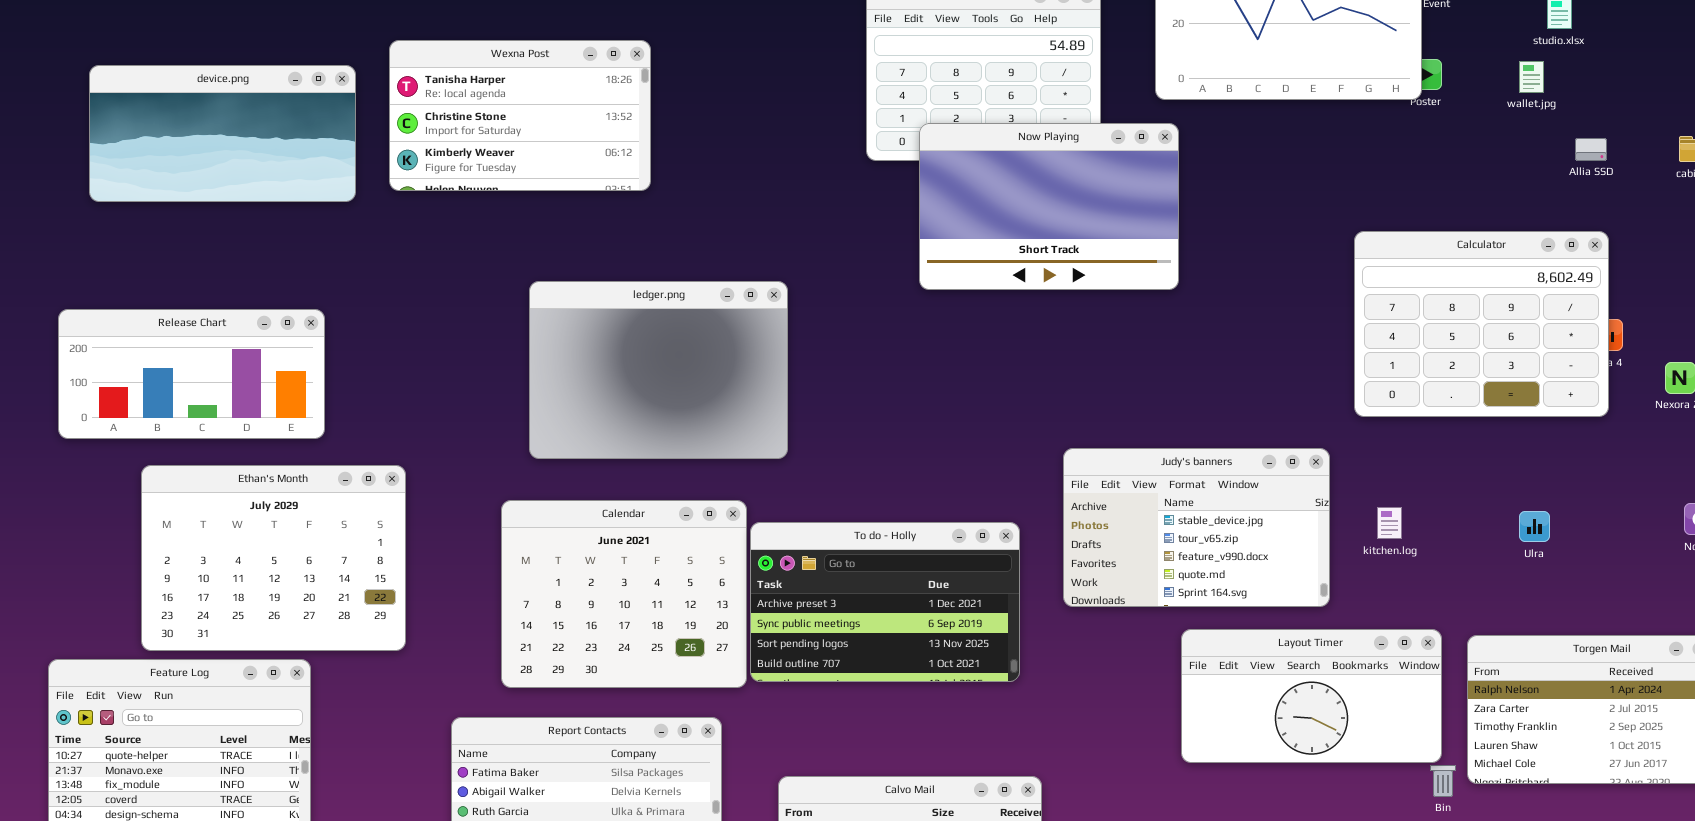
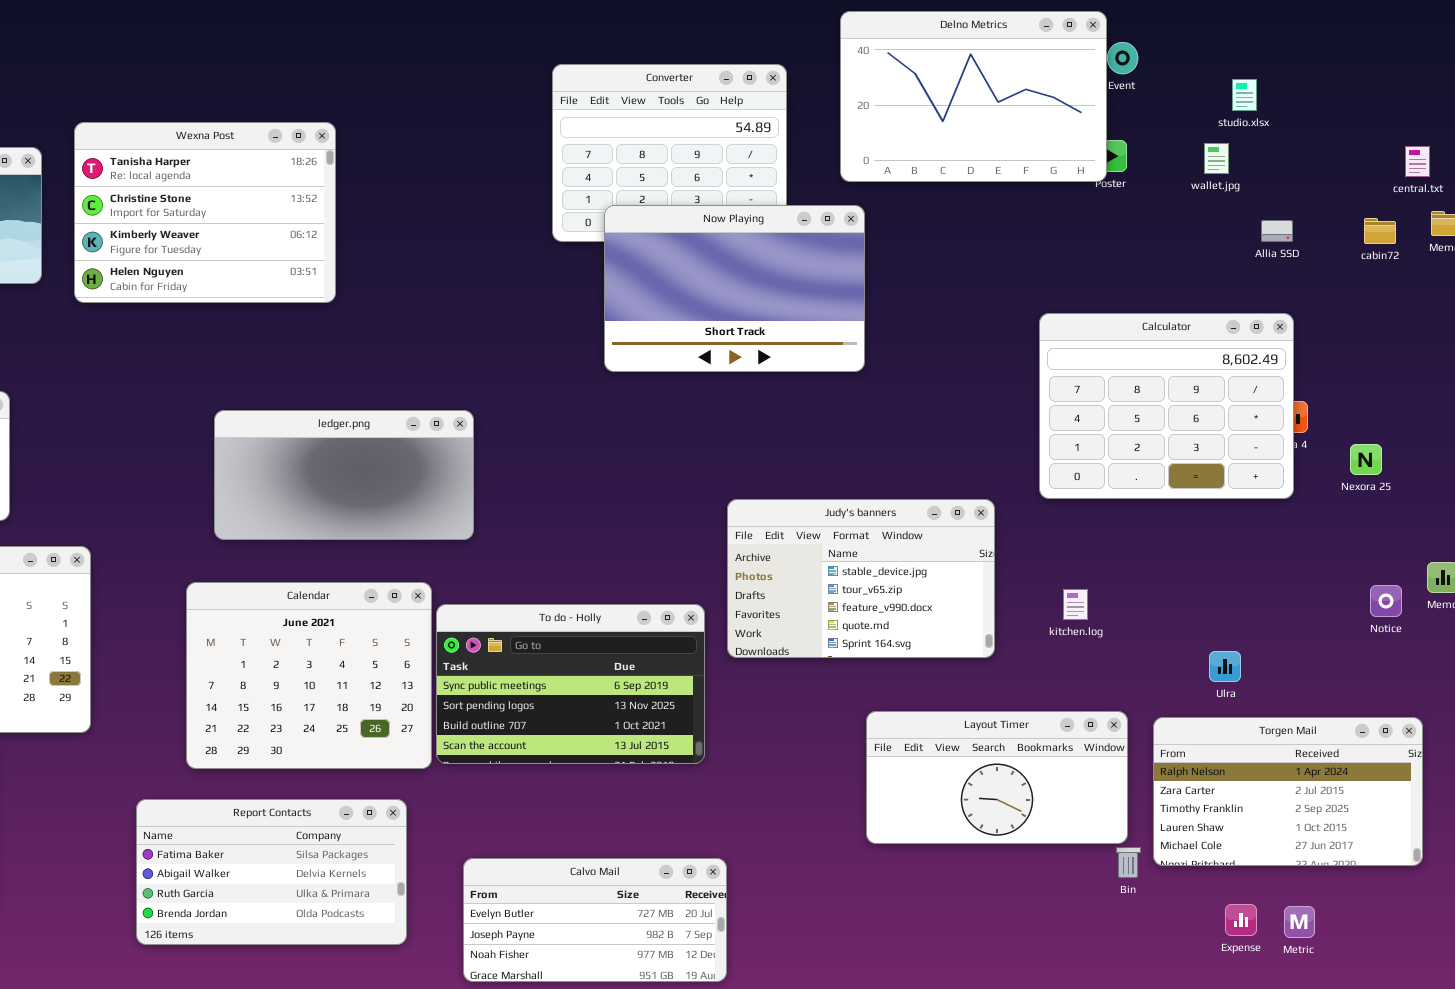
Wexna Post: [389,40,651,191] -> [74,122,336,303], resized
ledger.png: [529,281,788,459] -> [214,410,474,540], resized
Judy's banners: [1063,448,1330,607] -> [727,499,995,658], moved
Ulra: [1519,511,1550,542] -> [1209,651,1241,682], moved
To do - Holly: [750,522,1020,682] -> [436,604,705,764], scrolled down 1 row

